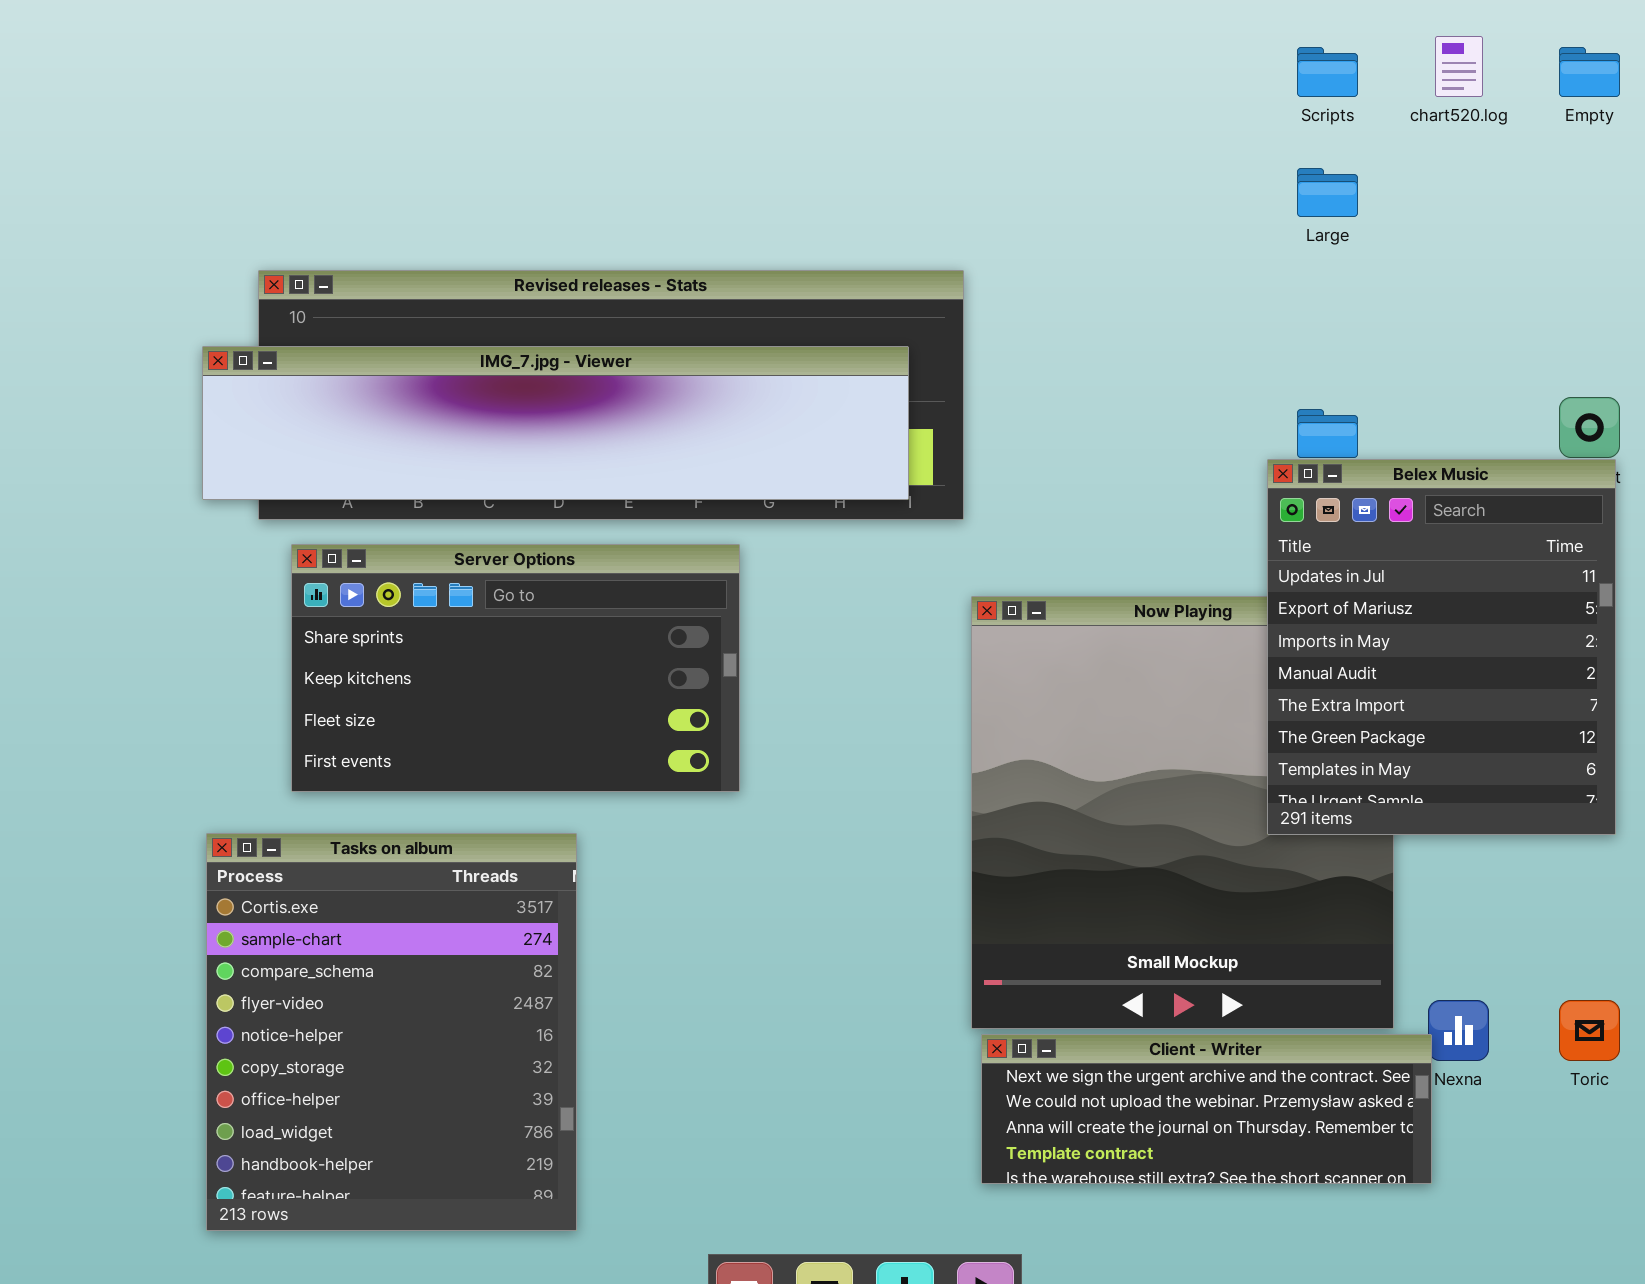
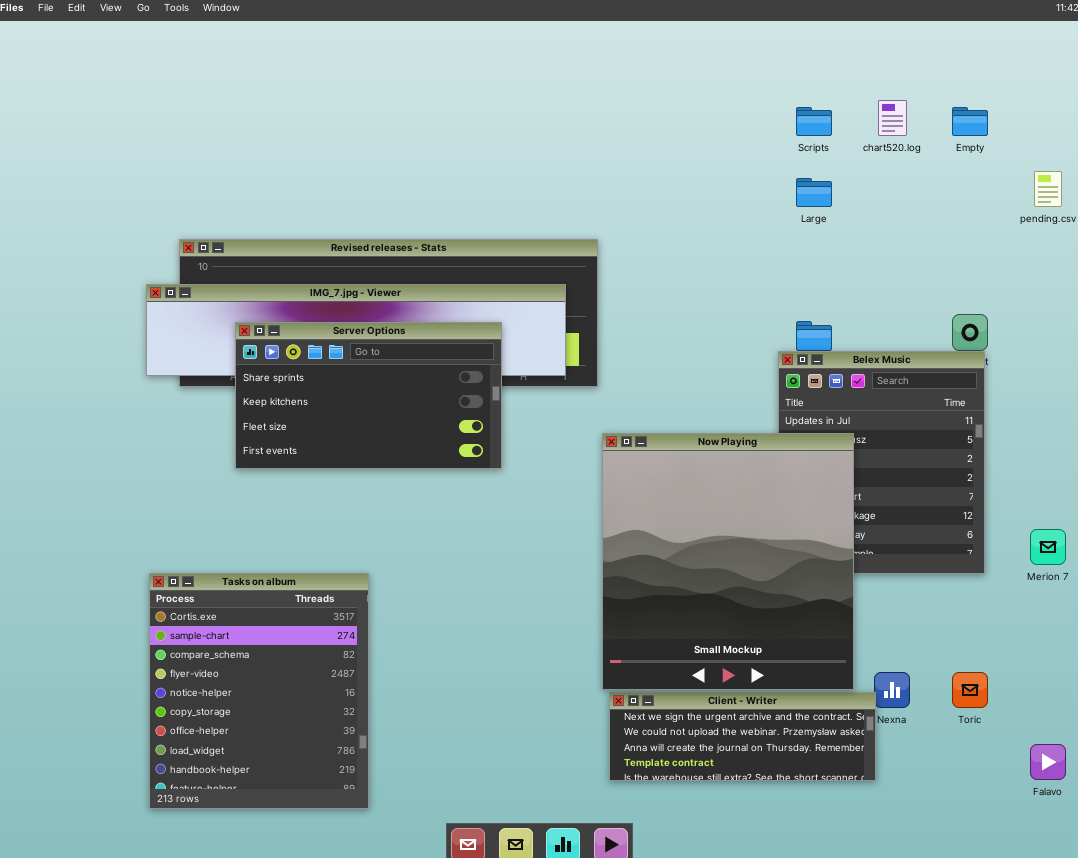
Server Options: [291,544,740,792] -> [235,322,502,469], moved
Now Playing: [971,596,1394,1029] -> [602,433,854,690], raised

